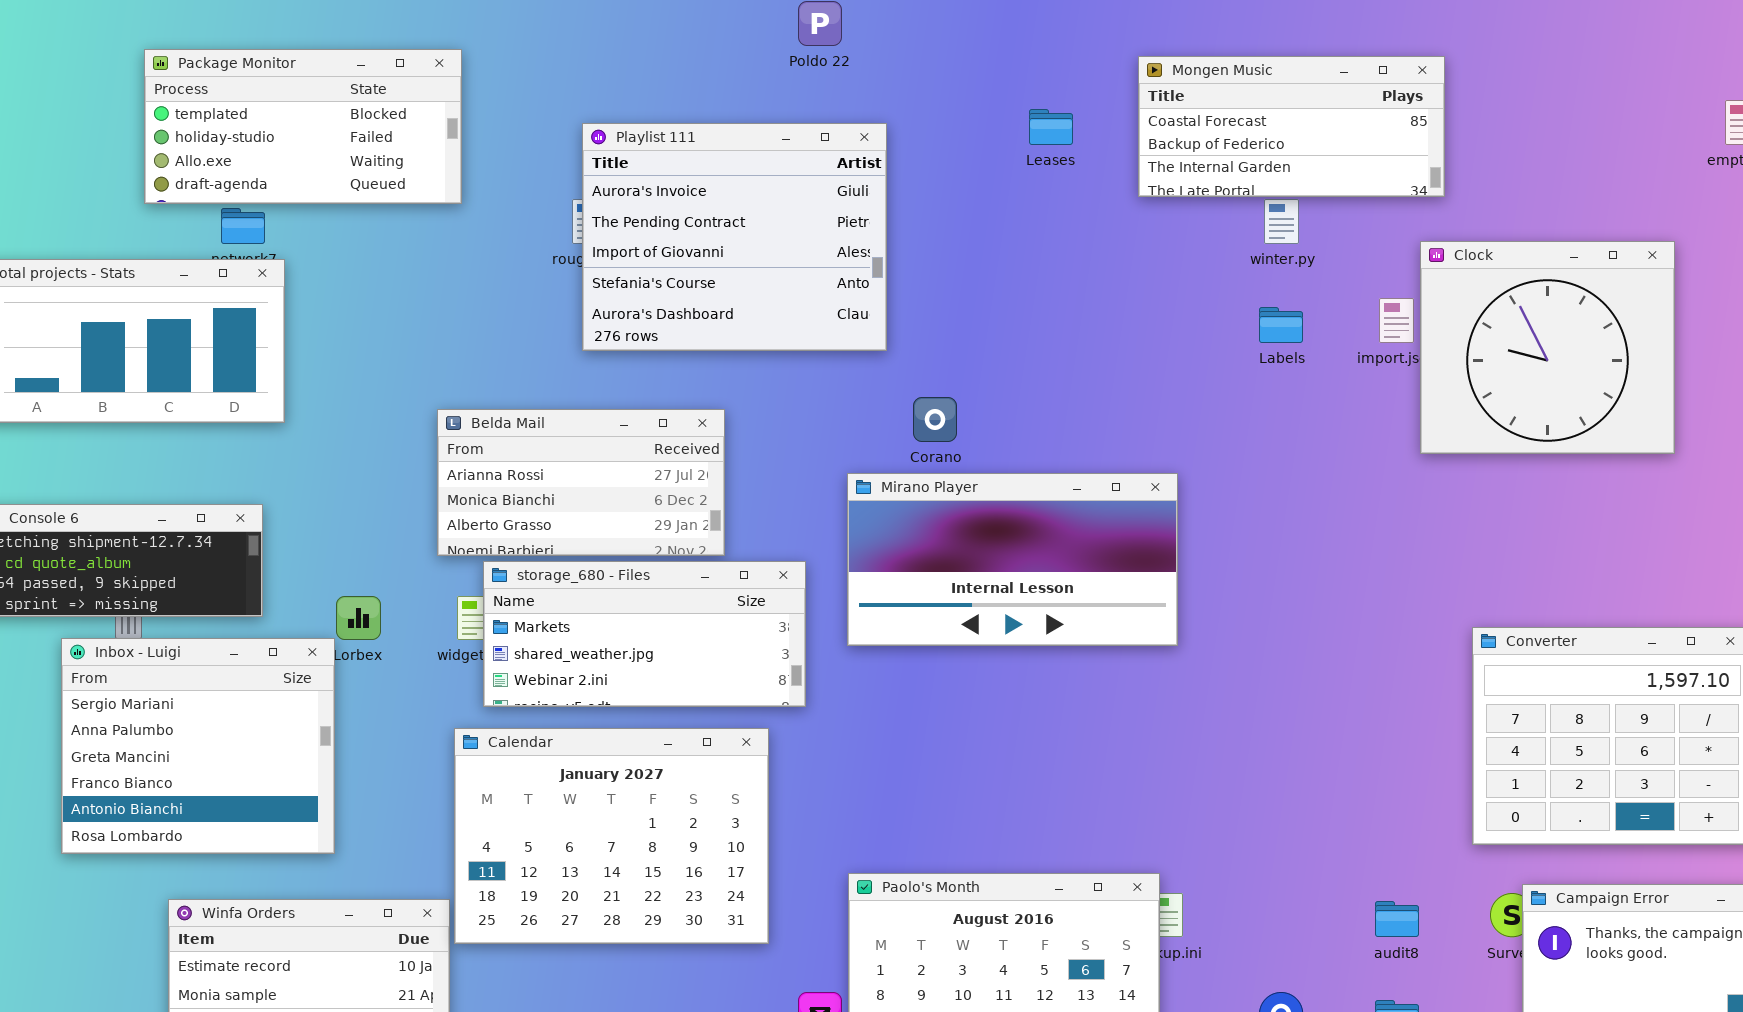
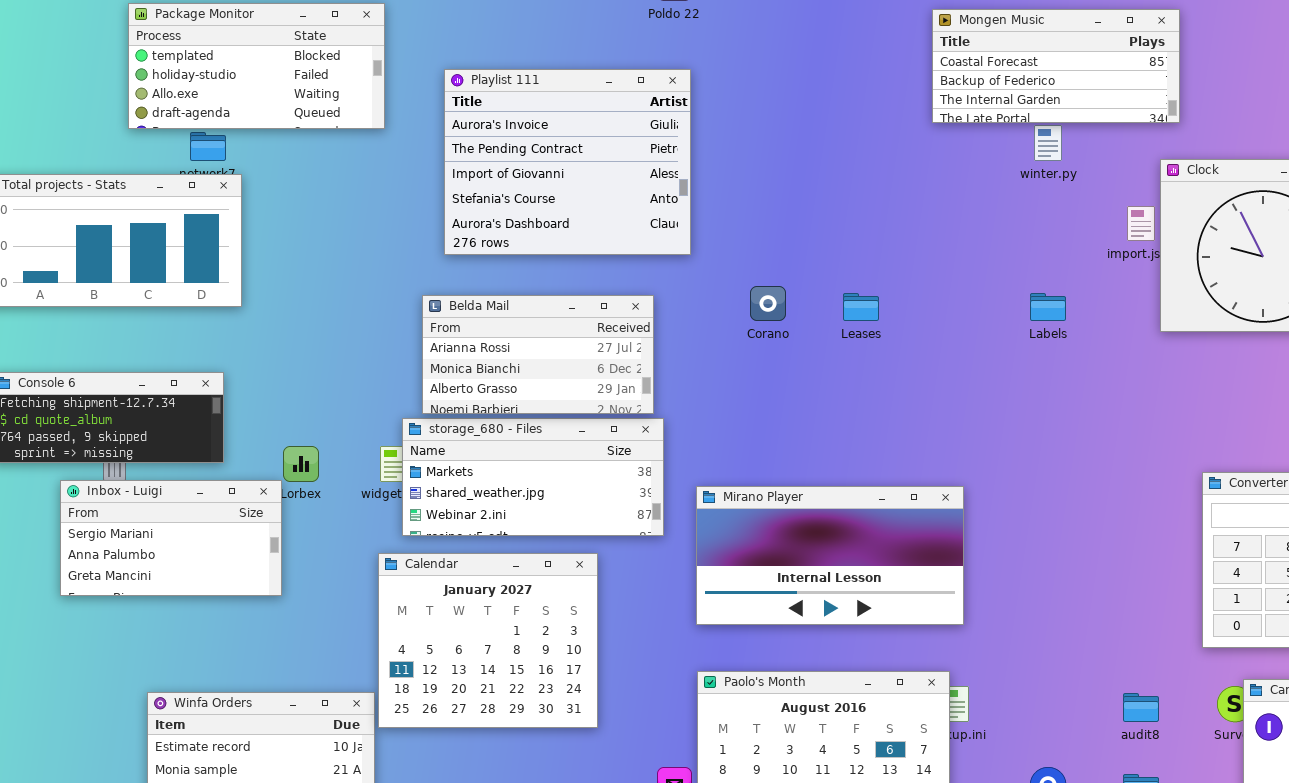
Leases: [1029,109,1073,145] -> [843,293,879,321], moved
Playlist 111: [582,123,887,351] -> [444,69,691,255], moved
Labels: [1259,307,1303,343] -> [1030,293,1066,321], moved
Belda Mail: [437,409,725,556] -> [422,295,654,414], moved
Mirano Player: [847,473,1178,646] -> [696,486,964,625], moved
Inbox - Luigi: [61,638,335,854] -> [60,480,282,596], resized
Calendar: [454,728,769,944] -> [378,553,598,728], resized

